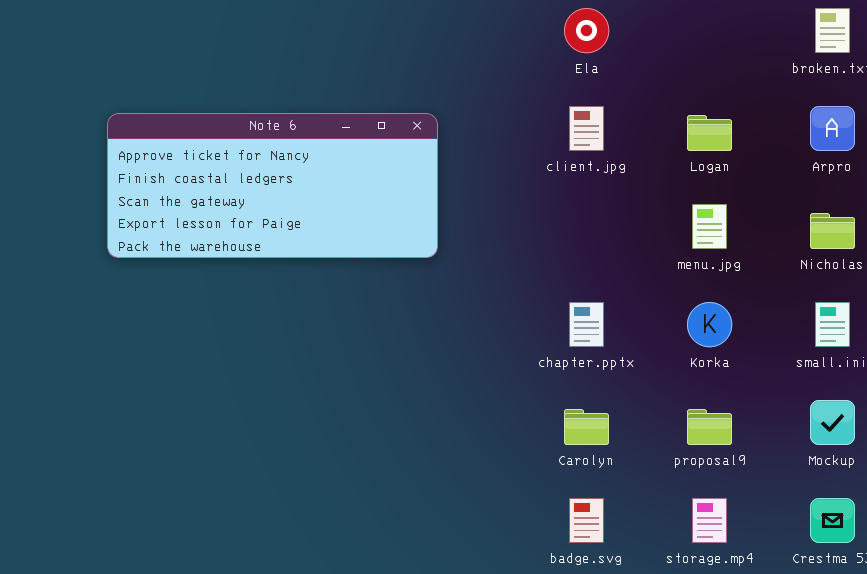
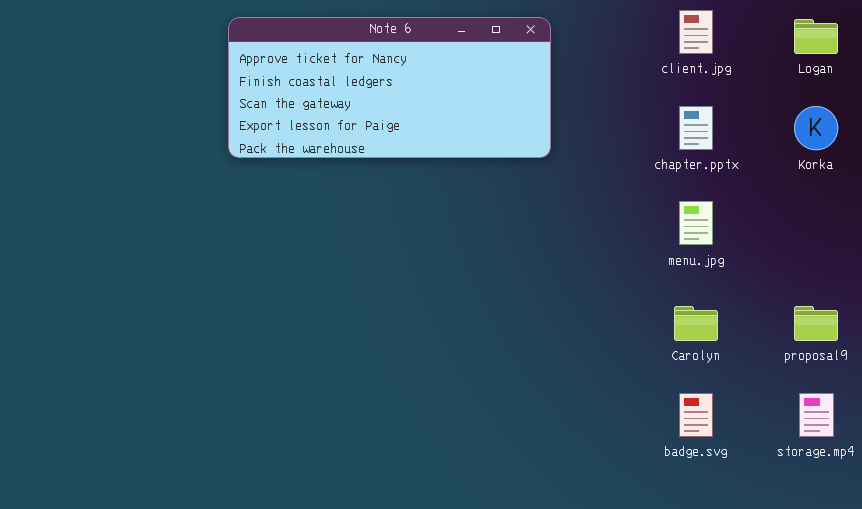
menu.jpg: [692,204,727,249] -> [679,201,713,245], moved
chapter.pptx: [569,302,604,347] -> [679,106,713,150], moved
Korka: [687,302,732,347] -> [794,106,838,150], moved

